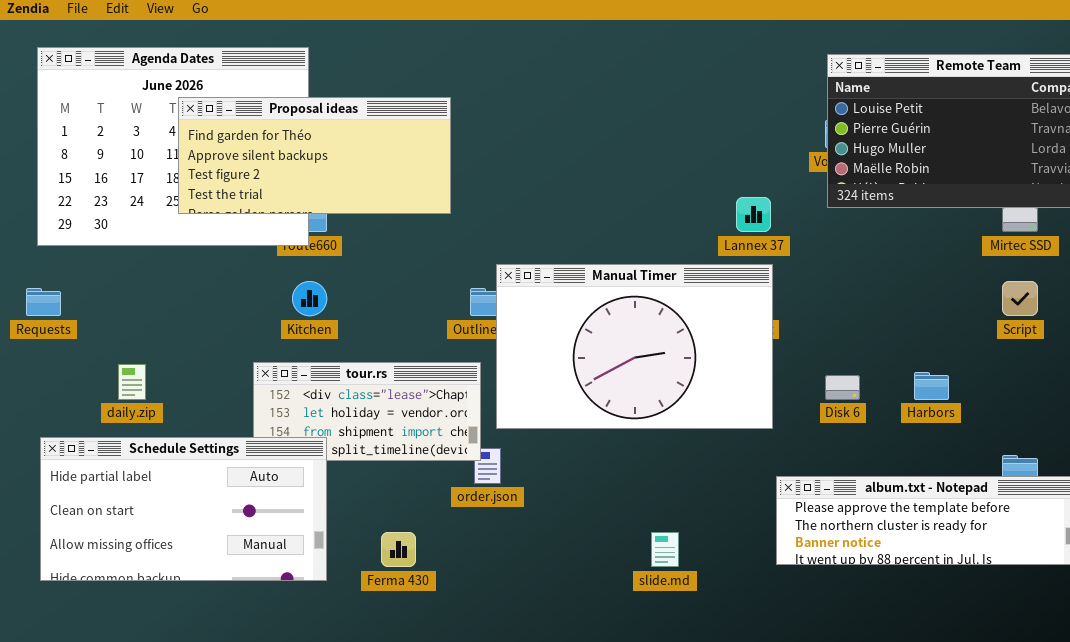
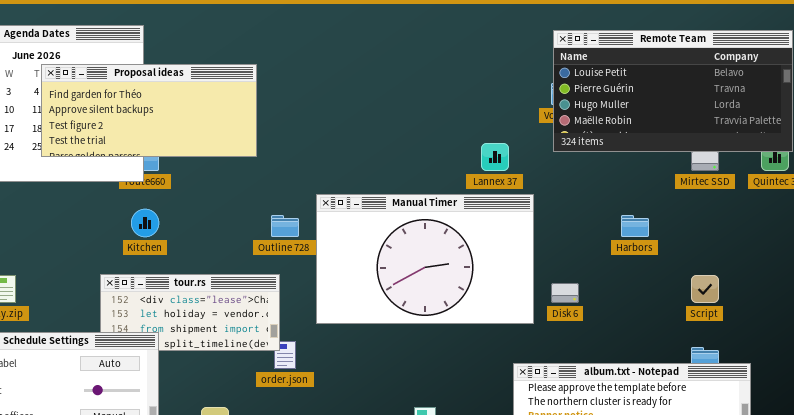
Manual Timer: [496,264,773,429] -> [316,194,534,324], moved
Script: [1002,281,1038,316] -> [691,275,719,303], moved
Harbors: [914,372,949,400] -> [621,215,649,237], moved

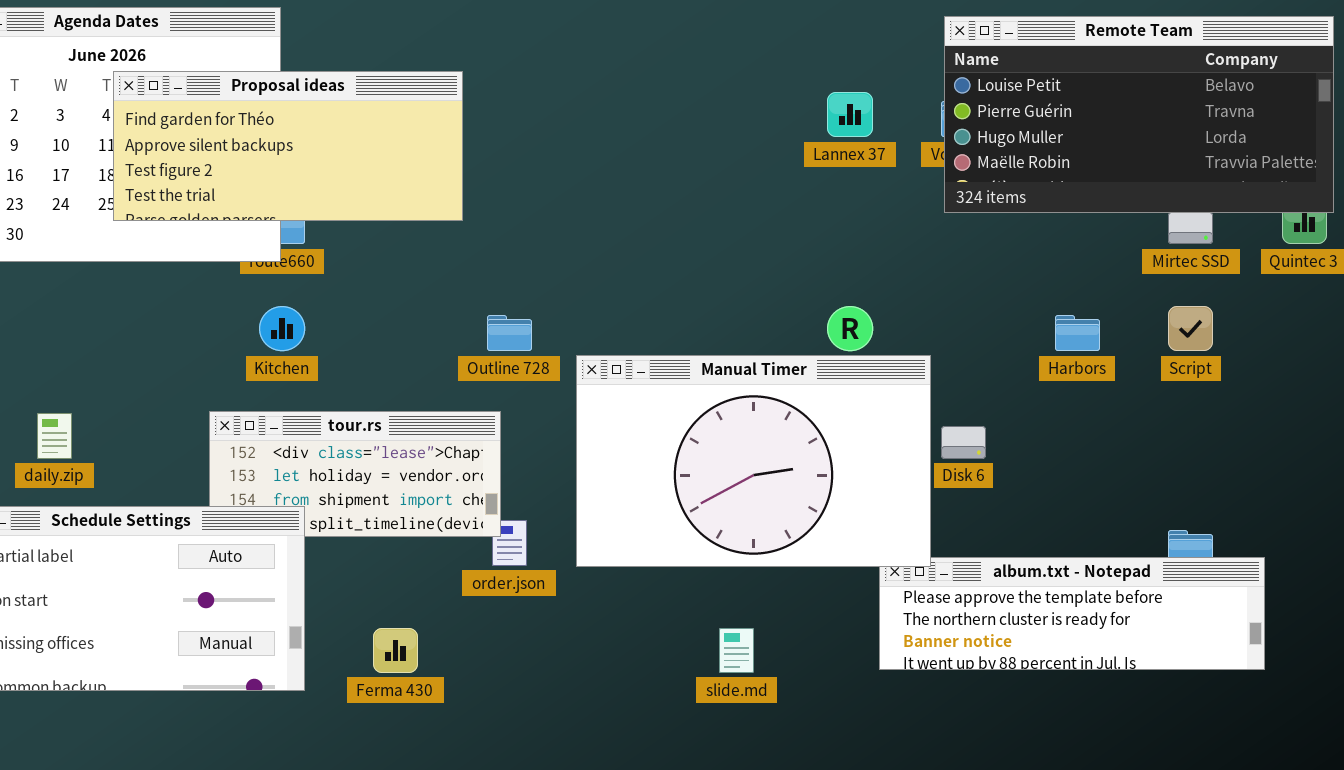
Lannex 37: [481,143,509,171] -> [827,92,873,137], moved
Manual Timer: [316,194,534,324] -> [576,355,931,567], moved
Script: [691,275,719,303] -> [1168,306,1213,351], moved

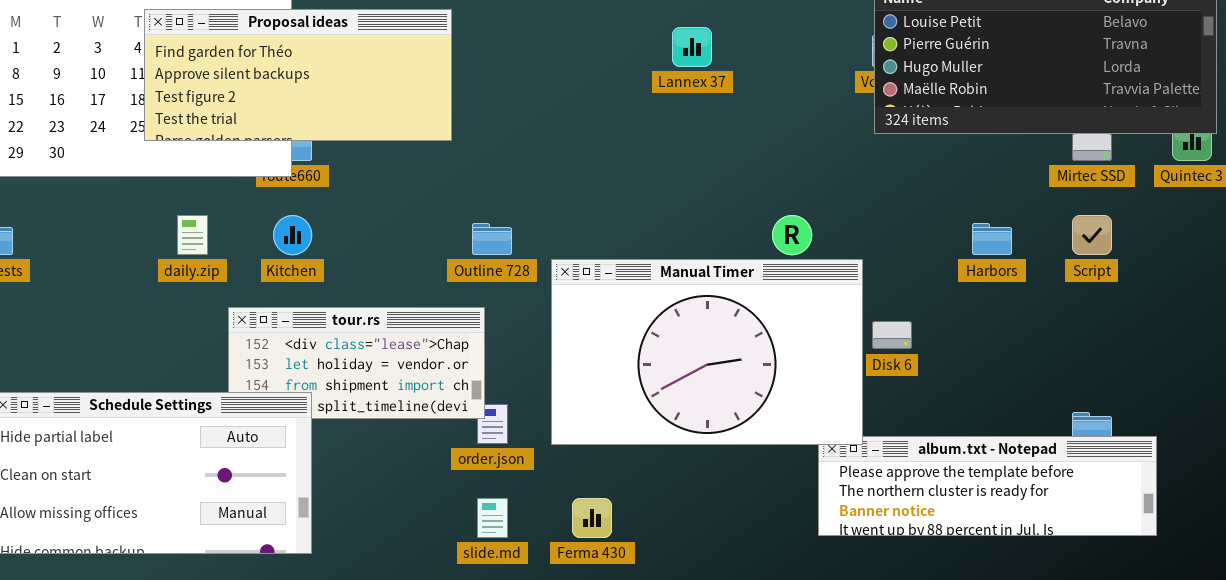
Lannex 37: [827,92,873,137] -> [672,27,712,67], moved
daily.zip: [37,413,72,459] -> [177,215,208,255], moved
Ferma 430: [373,628,418,673] -> [572,498,612,538], moved
slide.md: [719,628,754,673] -> [477,498,508,538], moved

